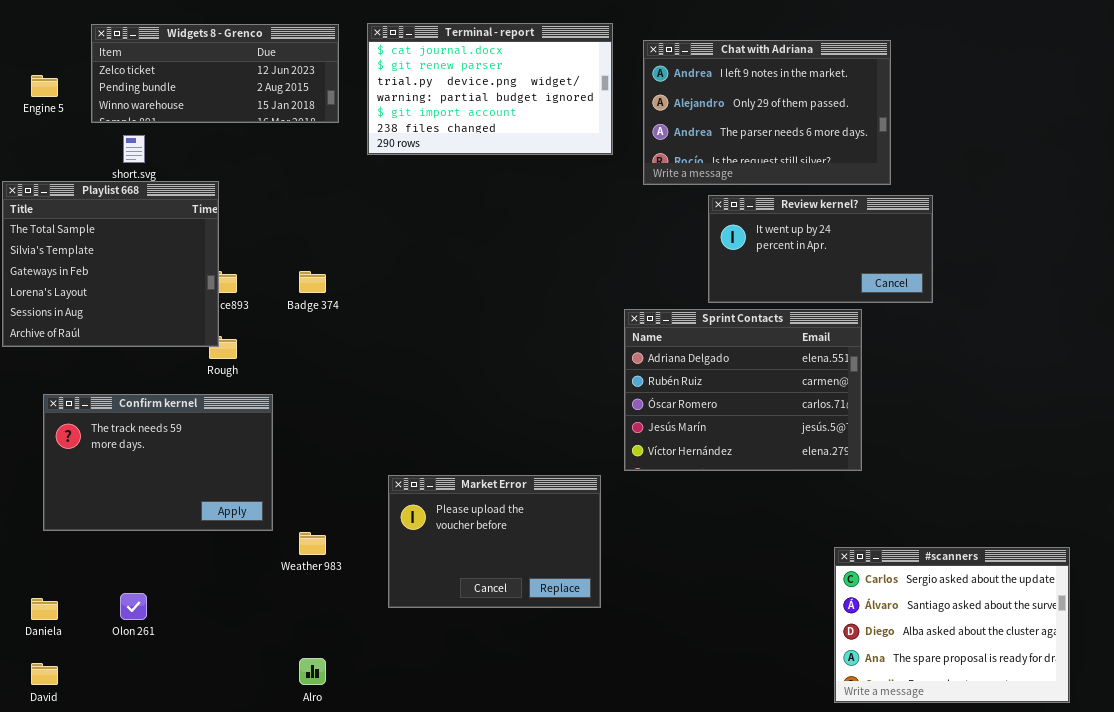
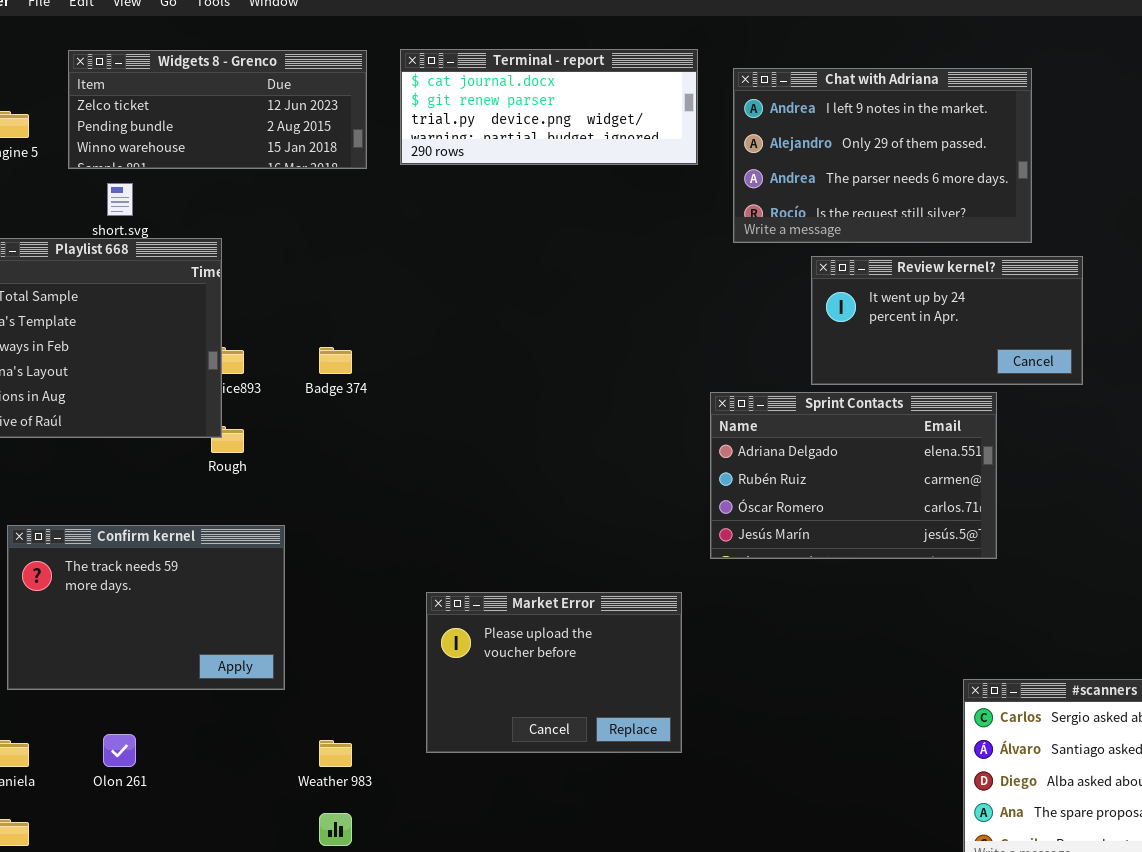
Terminal - report: [367,23,613,155] -> [400,49,698,165], resized
Sprint Contacts: [624,309,862,471] -> [710,392,997,559], resized
Confirm kernel: [43,394,273,531] -> [7,525,285,690], moved
Weather 983: [299,532,326,555] -> [319,740,352,767], moved

